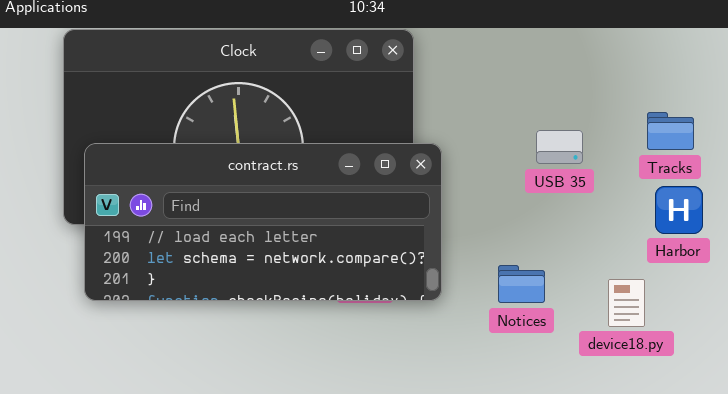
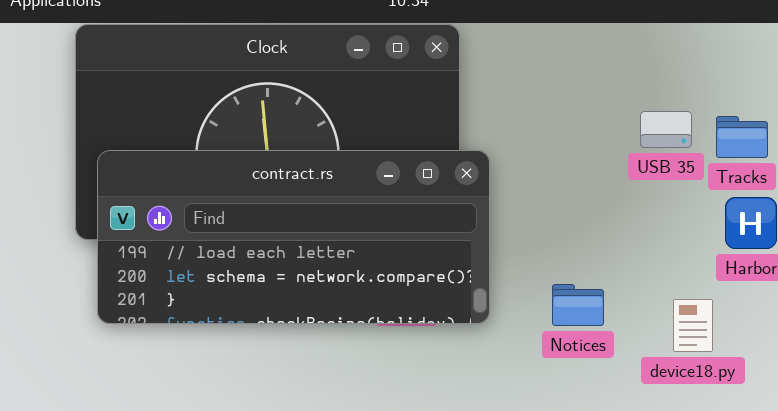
USB 35: [536,130,583,164] -> [640,111,692,148], moved

